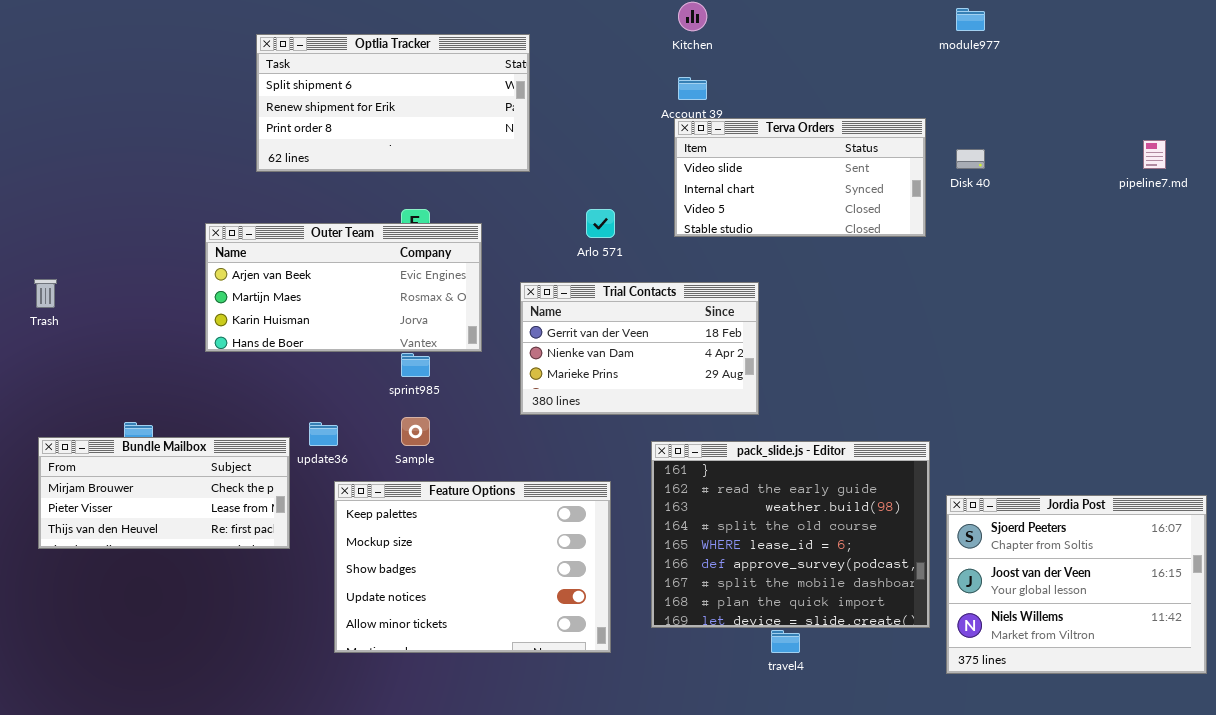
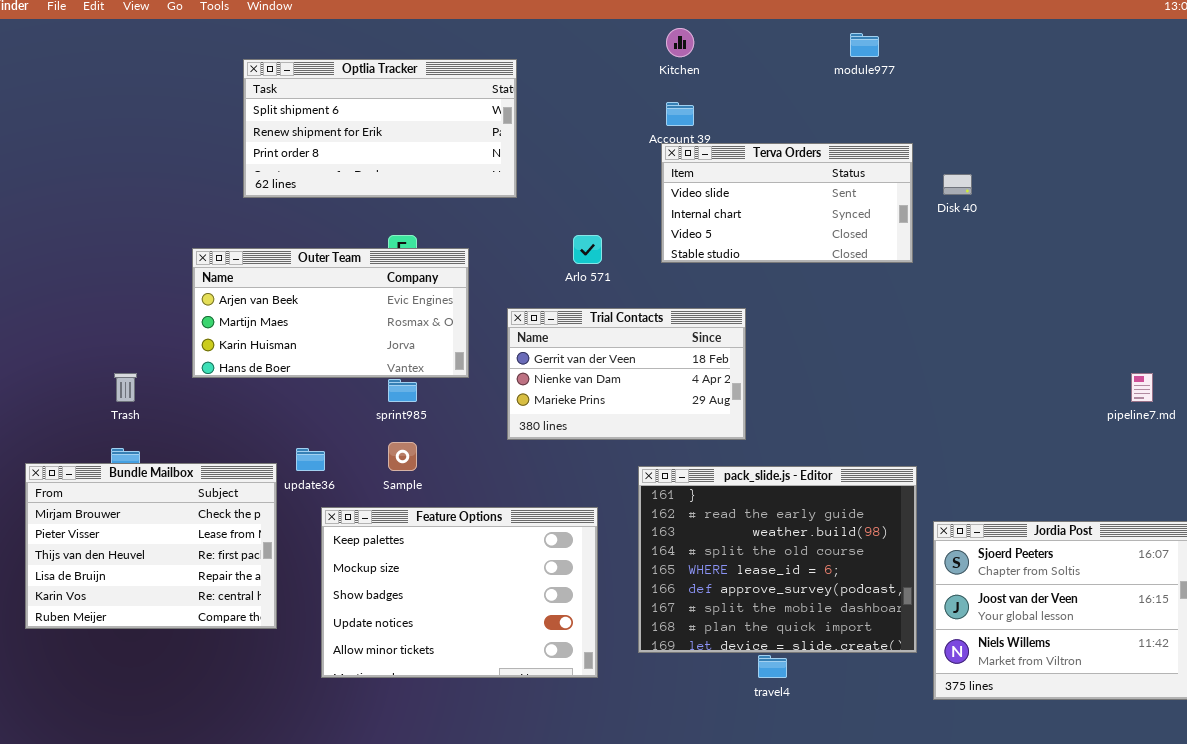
module977: [956,8,985,31] -> [850,33,879,57], moved
pipeline7.md: [1143,140,1166,169] -> [1131,373,1153,402], moved
Trash: [34,279,57,308] -> [114,373,137,402], moved
Bundle Mailbox: [38,437,290,549] -> [25,463,277,629], resized

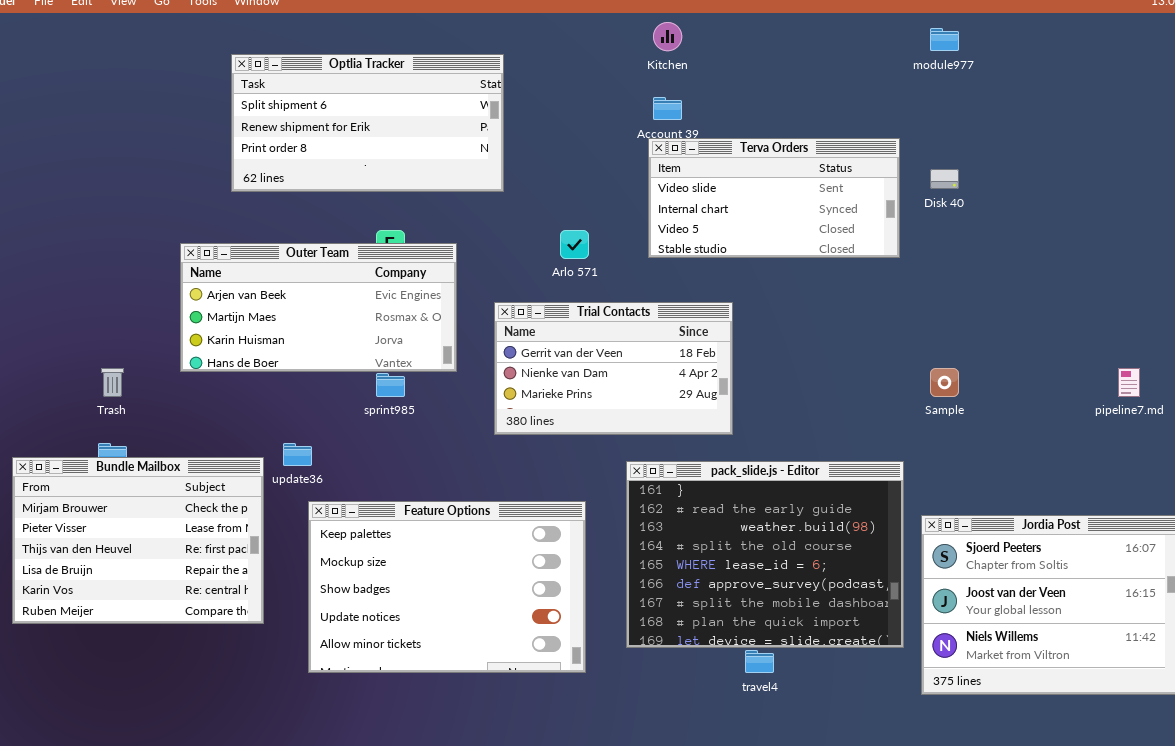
module977: [850,33,879,57] -> [930,28,959,51], moved
Sample: [388,442,417,471] -> [930,368,959,397], moved

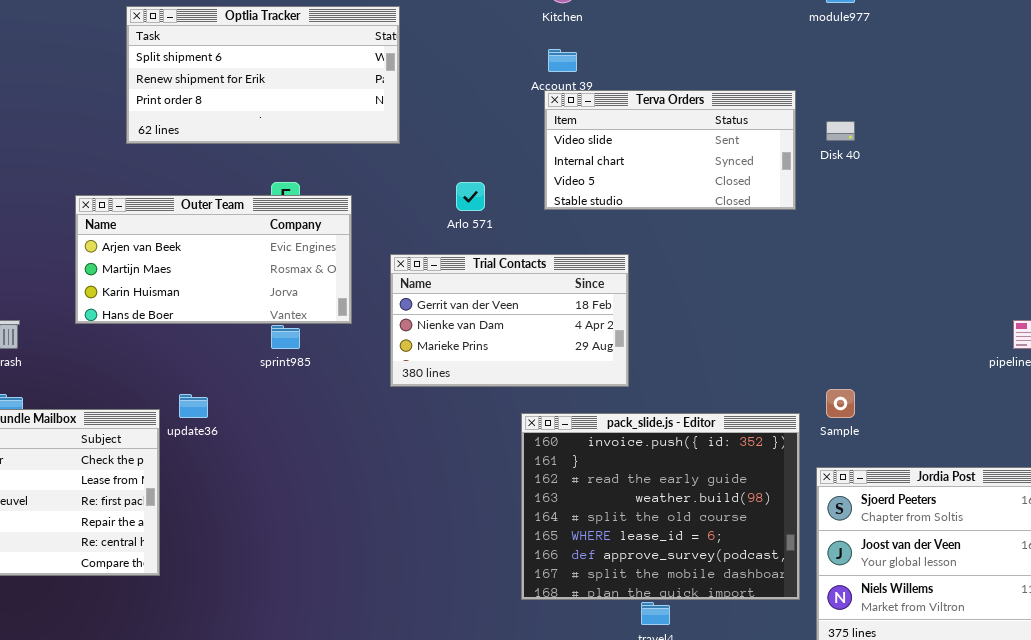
Sample: [930,368,959,397] -> [826,389,855,418], moved
pack_slide.js - Editor: [626,461,904,648] -> [521,413,800,600], scrolled up 1 row
Feature Options: [308,501,586,673] -> none, closed

